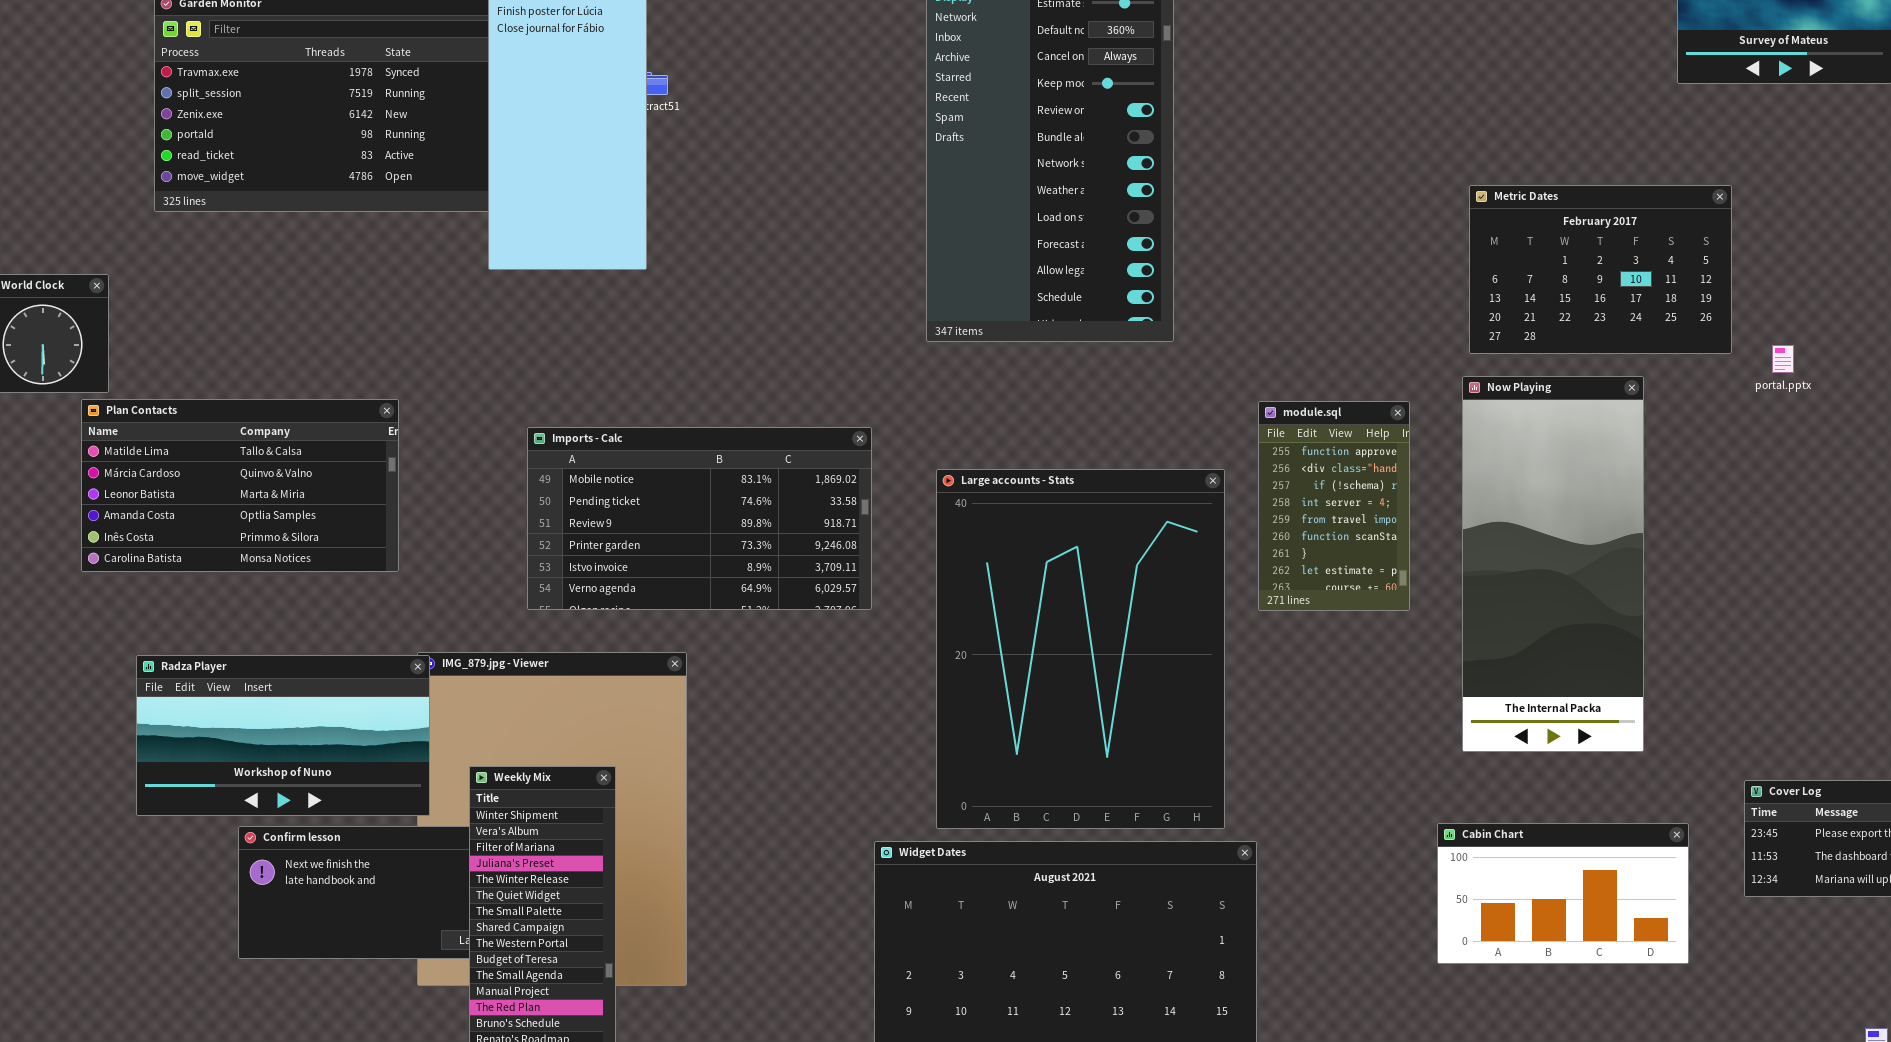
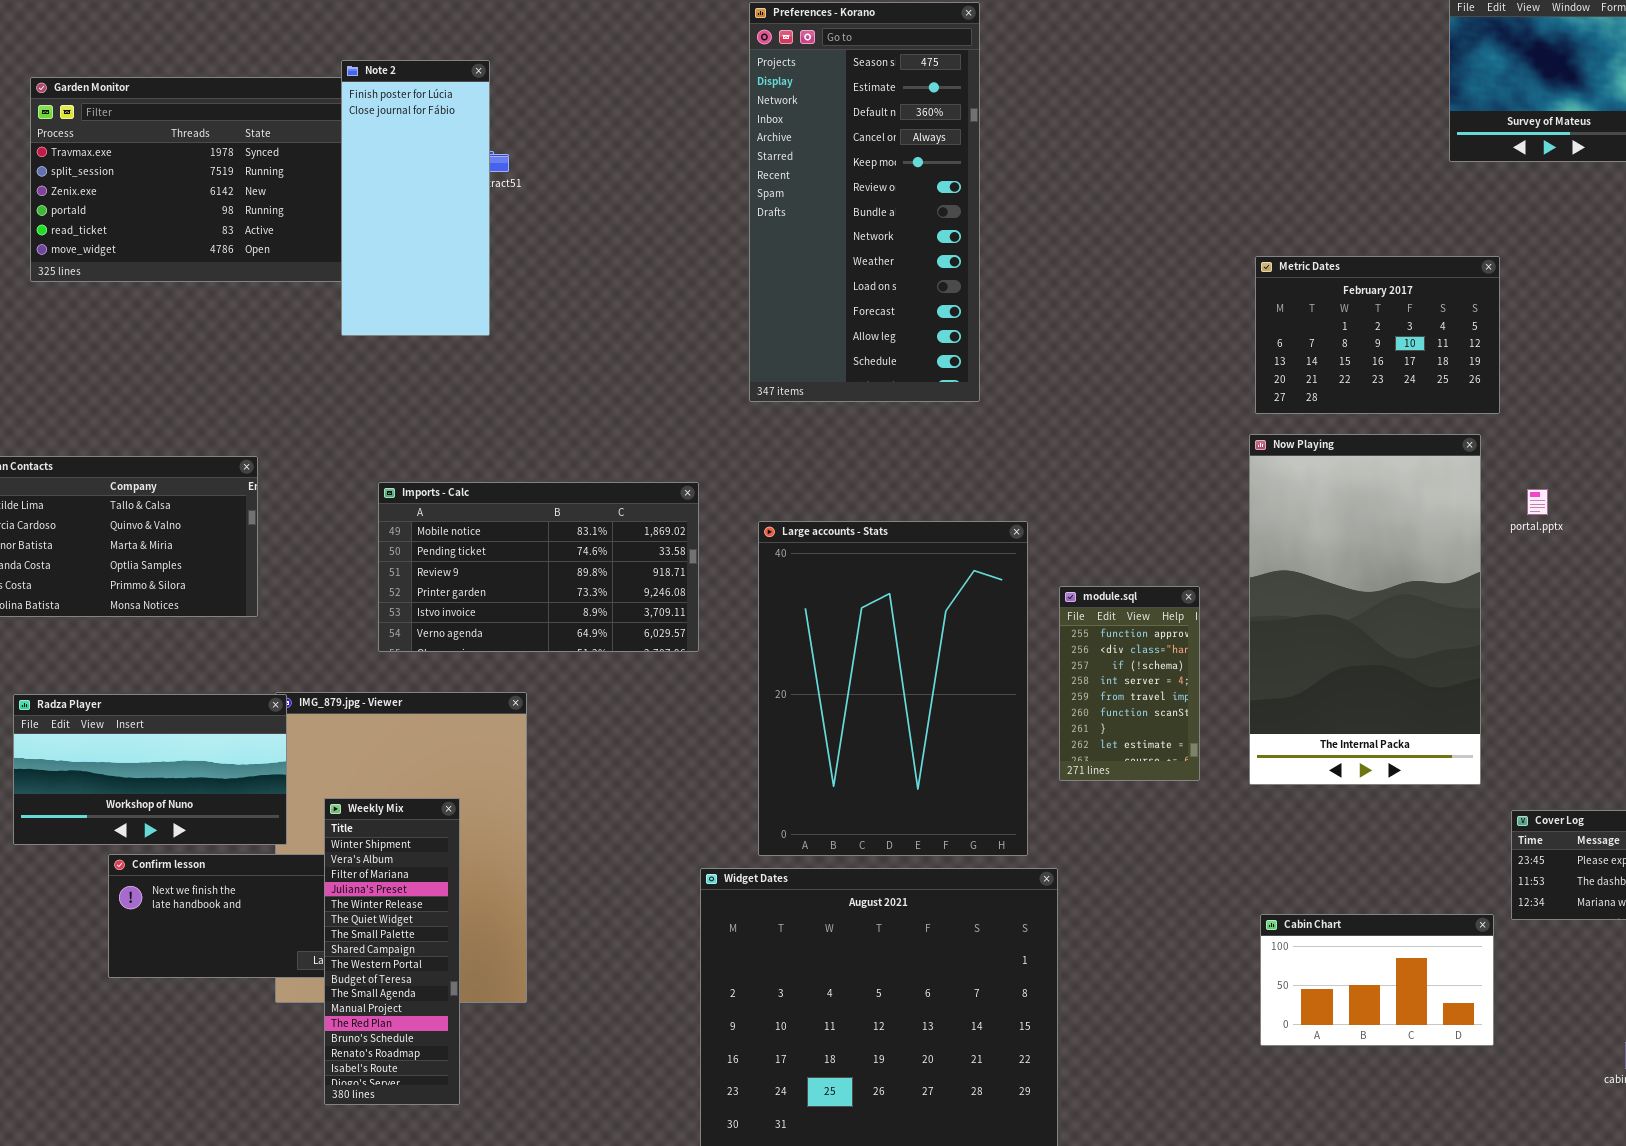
portal.pptx: [1772,345,1794,373] -> [1527,489,1548,515], moved
Now Playing: [1462,376,1644,752] -> [1249,434,1481,785], resized
module.sql: [1258,401,1410,611] -> [1059,586,1200,781], moved
Cabin Chart: [1437,823,1689,964] -> [1260,914,1494,1046], moved

